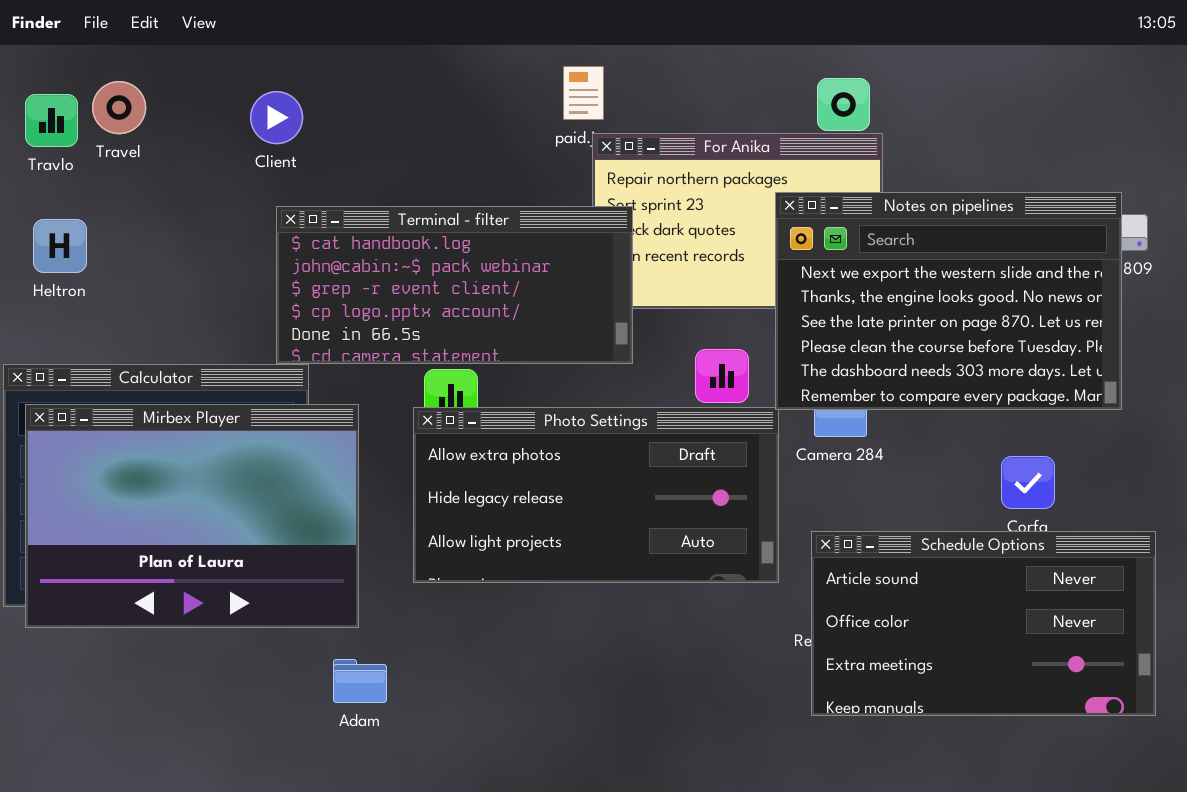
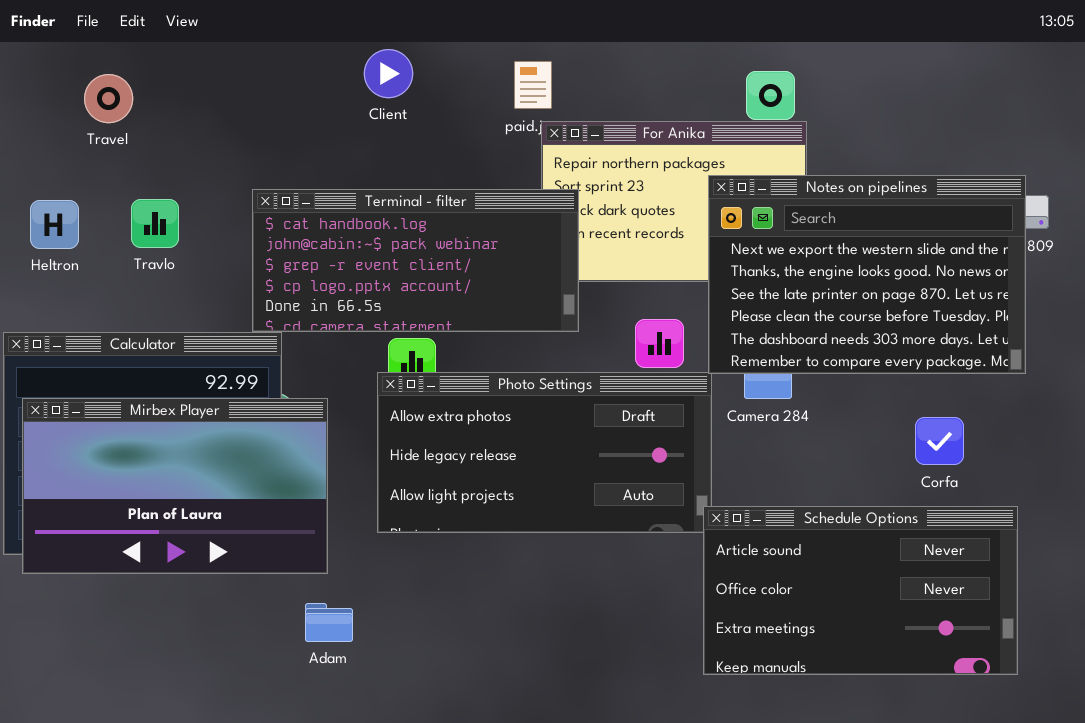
Client: [250,91,303,144] -> [364,49,413,98], moved
Travlo: [25,94,78,147] -> [131,199,179,248], moved
Mirbex Player: [25,404,359,628] -> [22,398,328,574], resized
Schedule Options: [811,531,1156,716] -> [703,506,1018,675], moved

